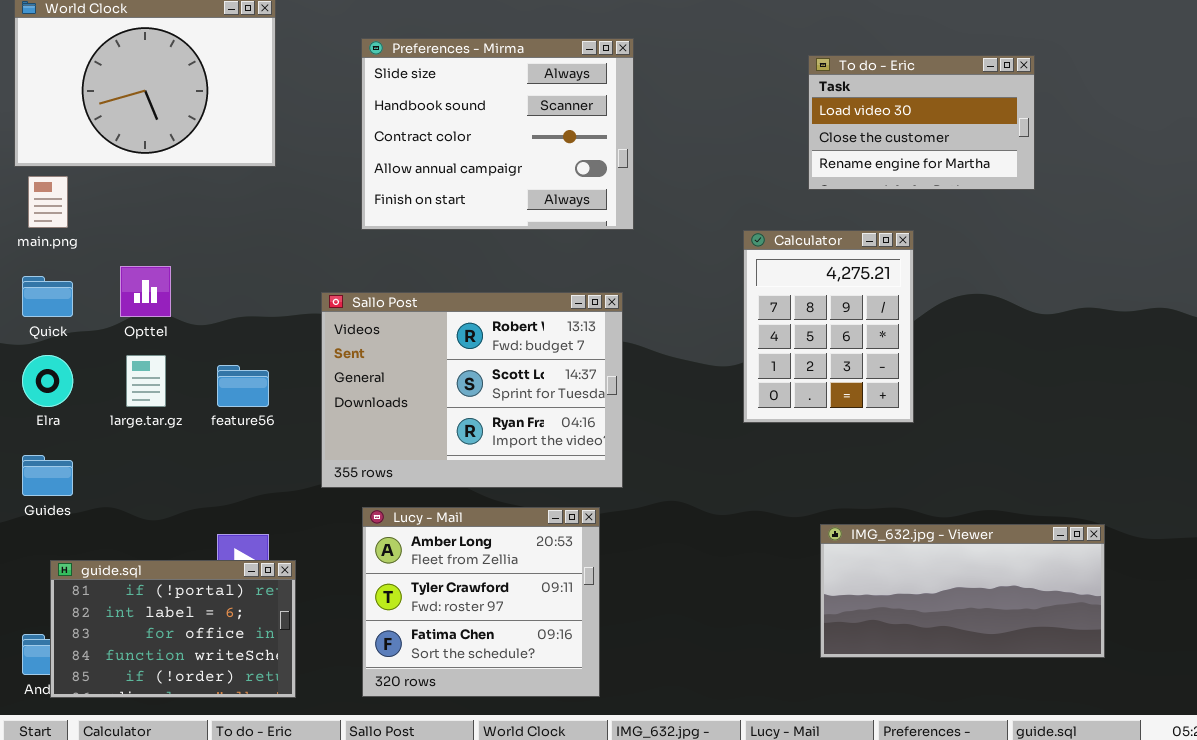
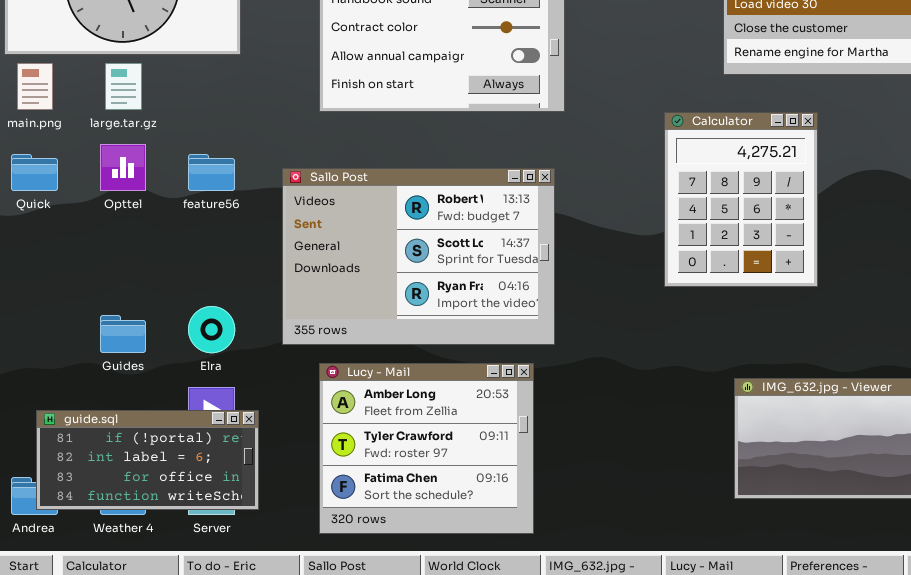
Elra: [22,355,73,407] -> [188,306,235,353], moved
large.tar.gz: [126,355,166,407] -> [105,63,142,110], moved
feature56: [217,365,269,407] -> [188,154,235,191], moved
Guides: [22,455,73,496] -> [100,315,146,353], moved
guide.sql: [50,560,296,698] -> [36,410,259,510], resized

